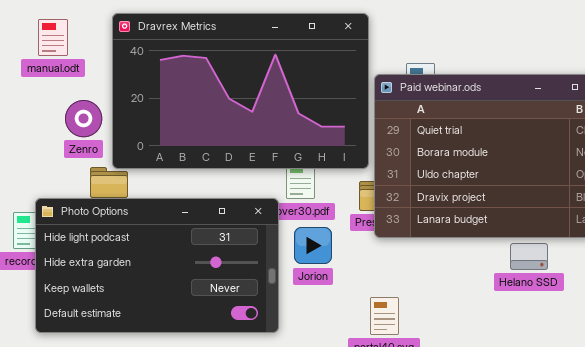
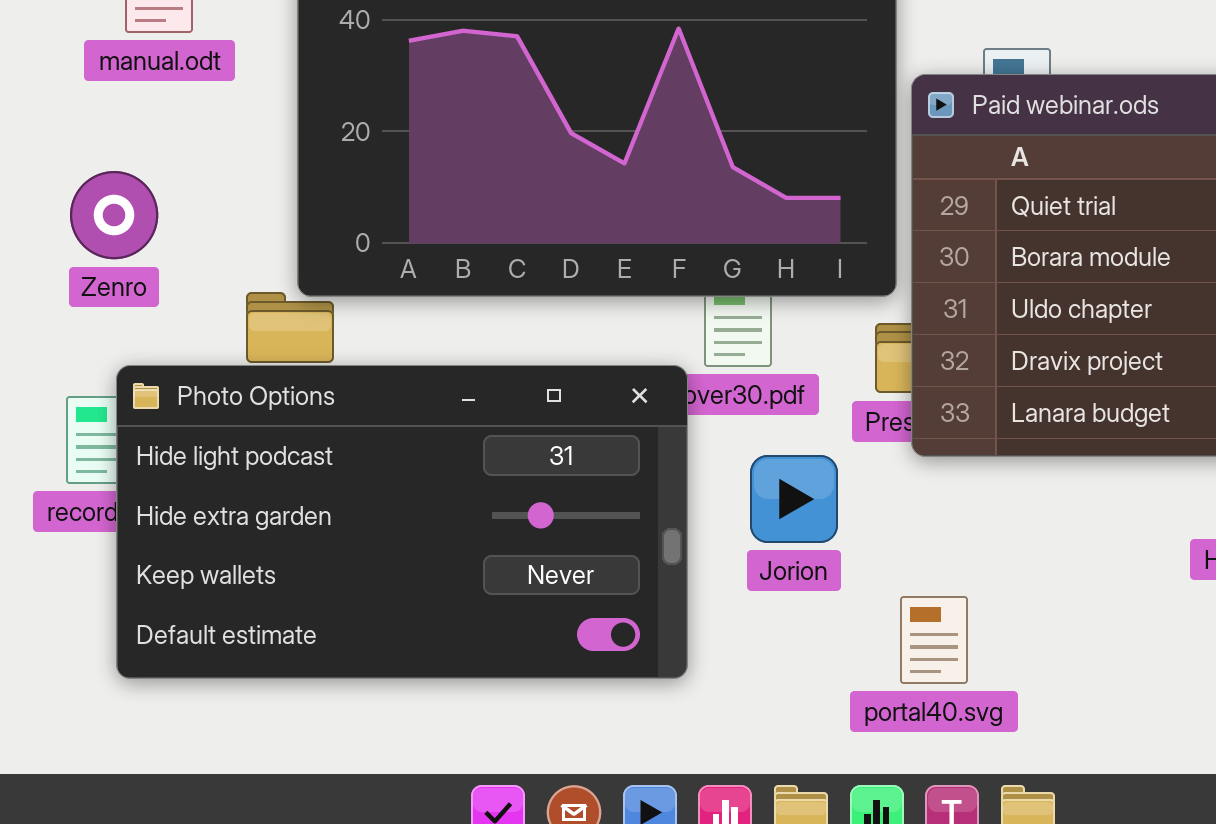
Zenro: [65,100,102,137] -> [70,171,158,259], moved
Jorion: [294,227,332,264] -> [750,455,838,543], moved

